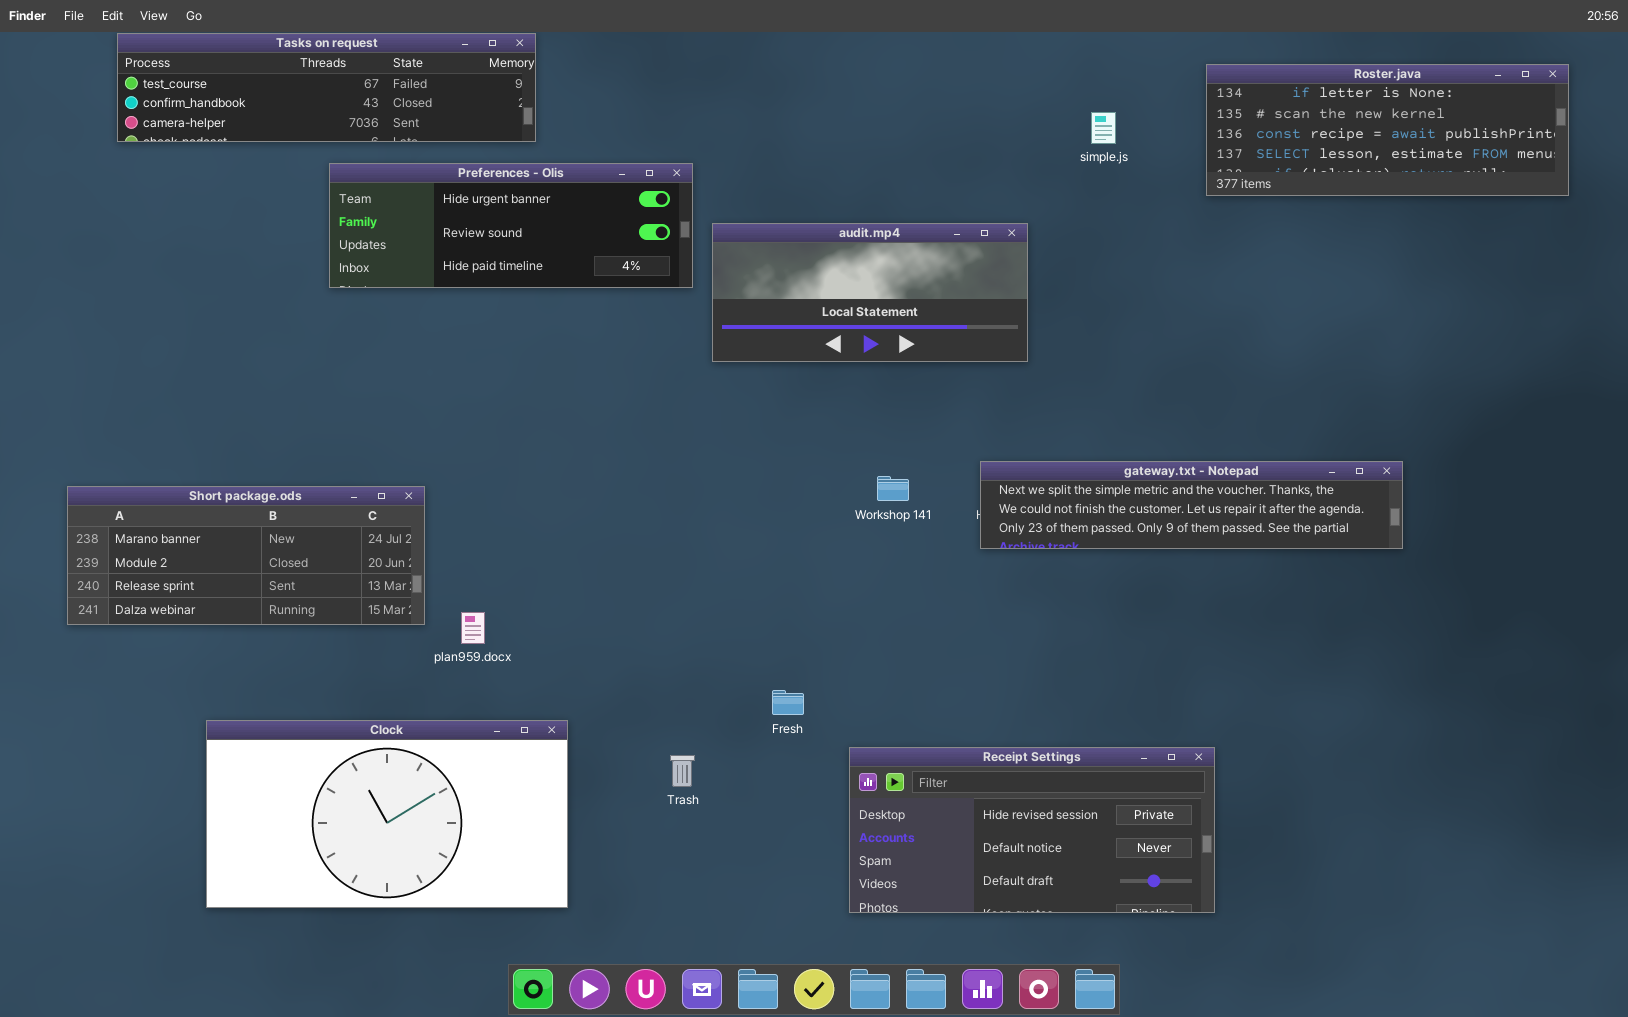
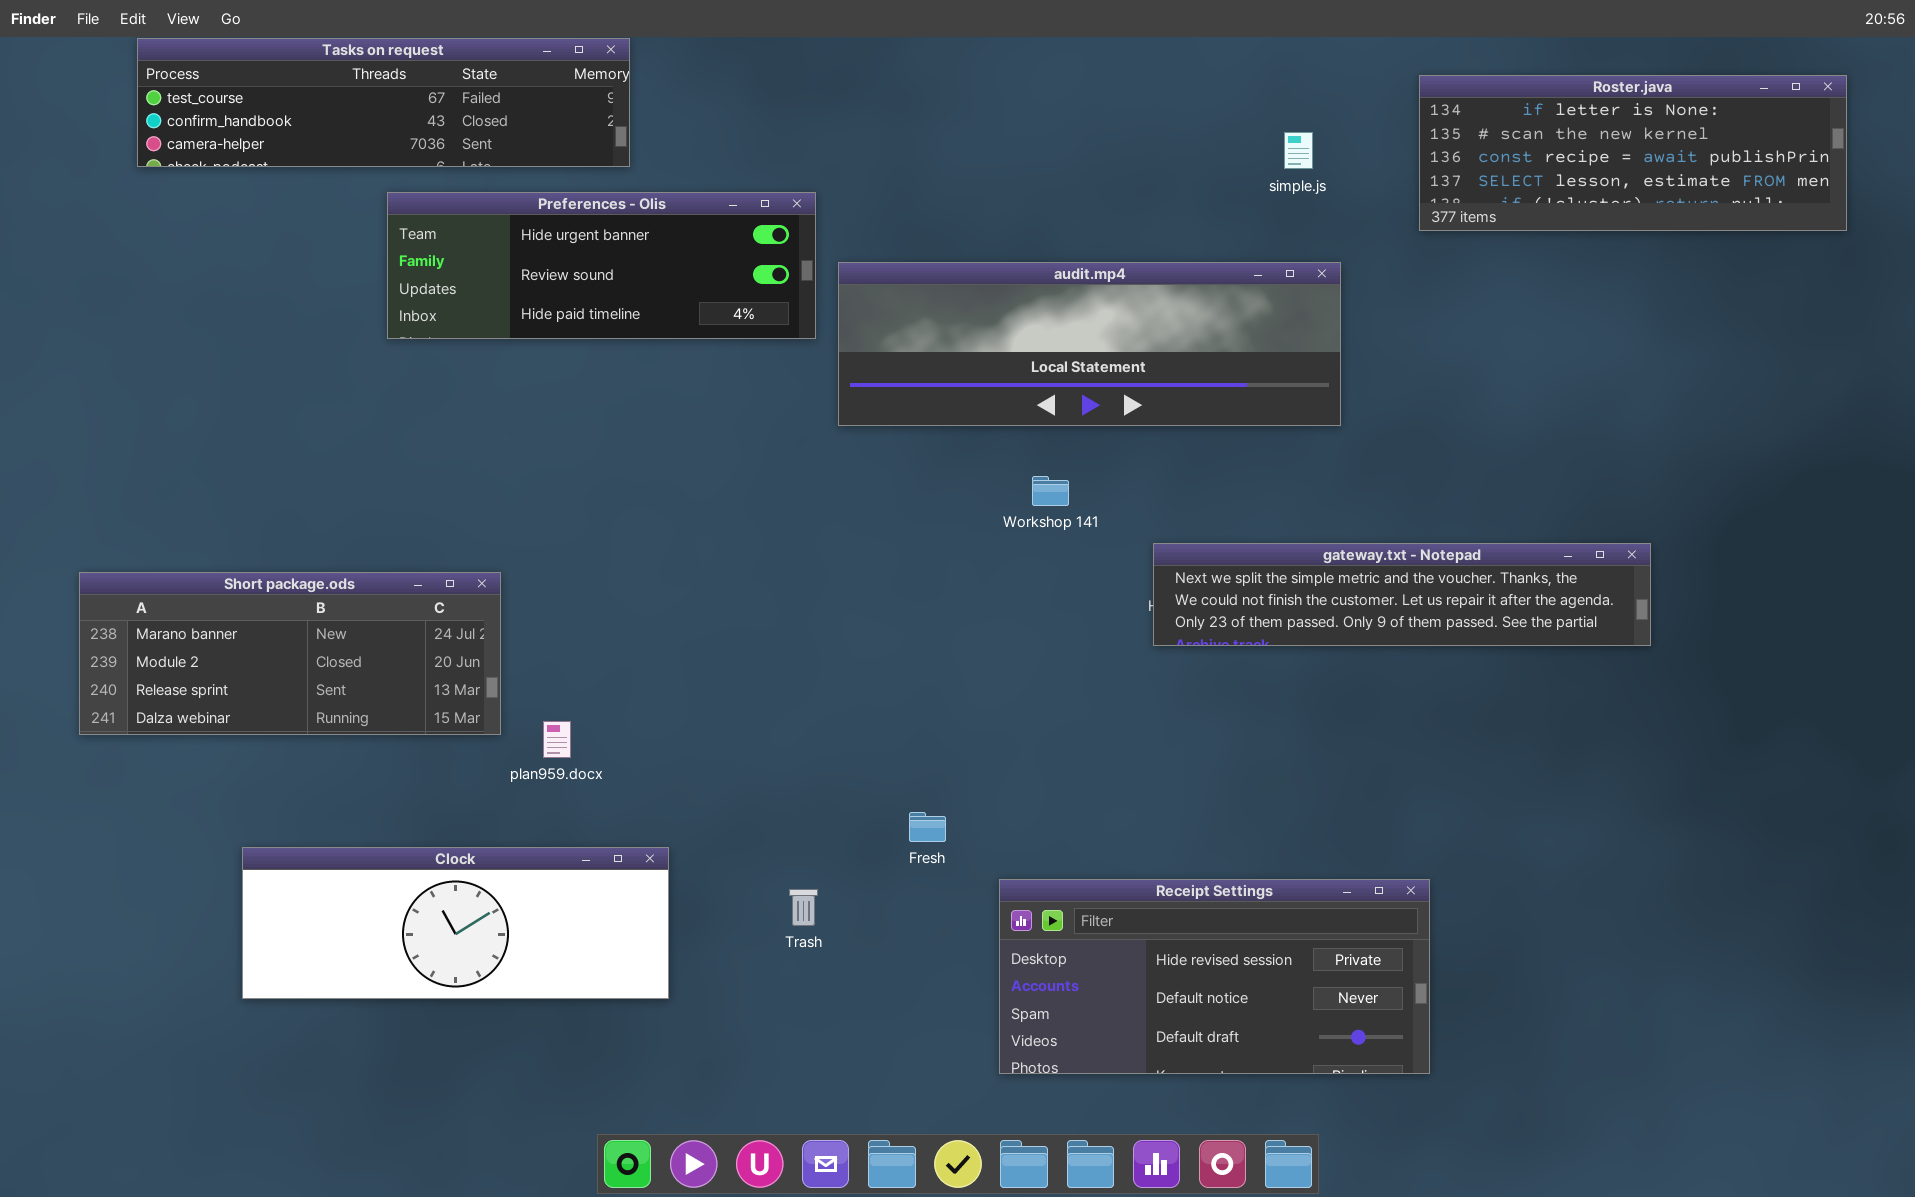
audit.mp4: [712,223,1028,362] -> [838,262,1341,426], resized
Workshop 141: [877,476,909,501] -> [1032,476,1069,506], moved
Clock: [206,720,568,908] -> [242,847,669,999], resized

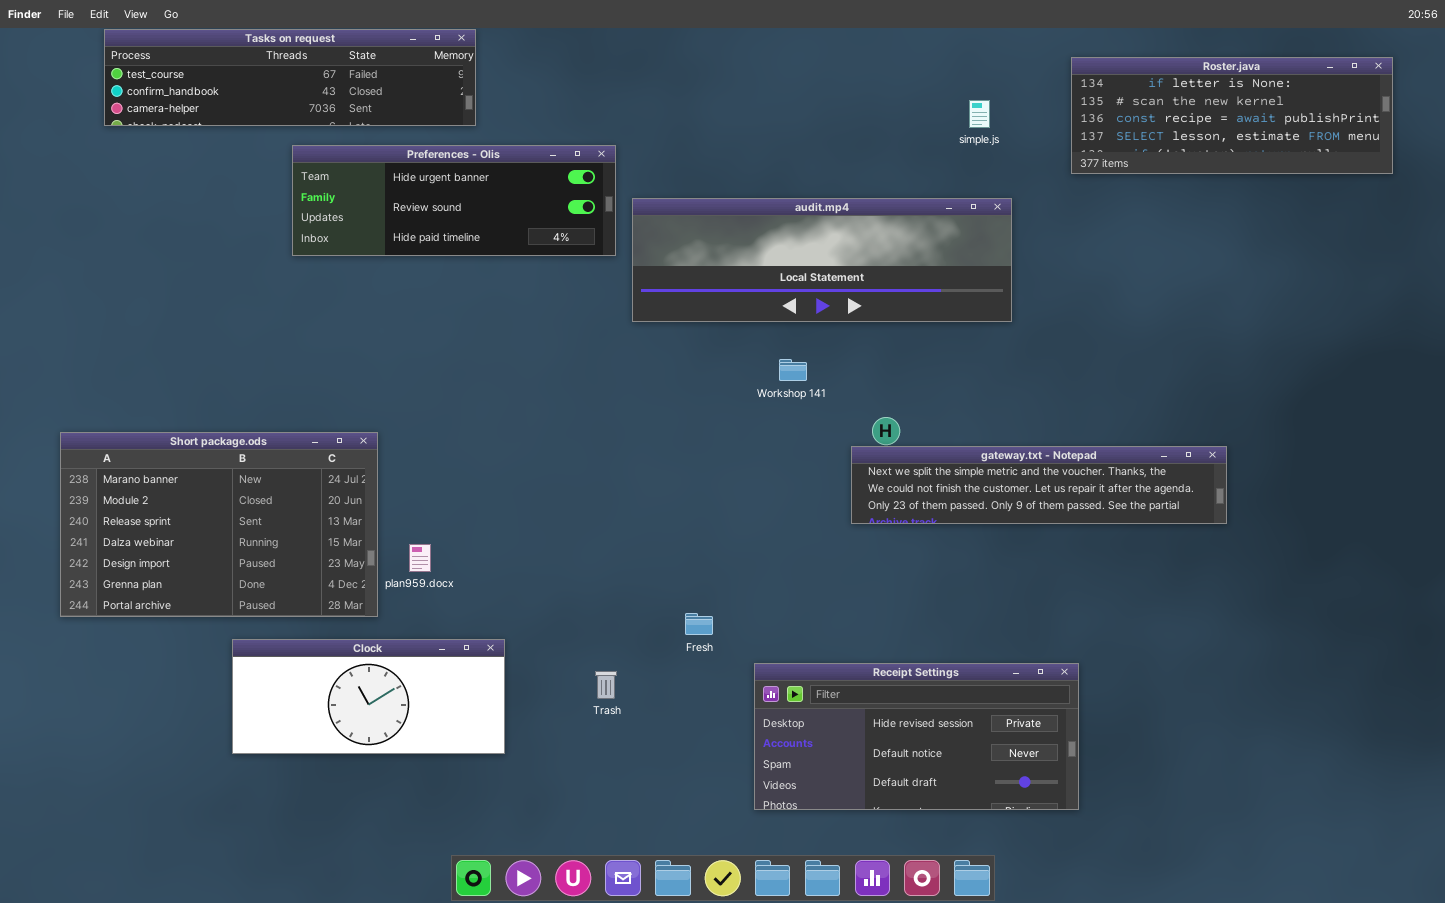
gateway.txt - Notepad: [1153,543,1651,646] -> [851,446,1227,524], moved
Short package.ods: [79,572,501,735] -> [60,432,378,617], resized
Clock: [242,847,669,999] -> [232,639,505,754], resized

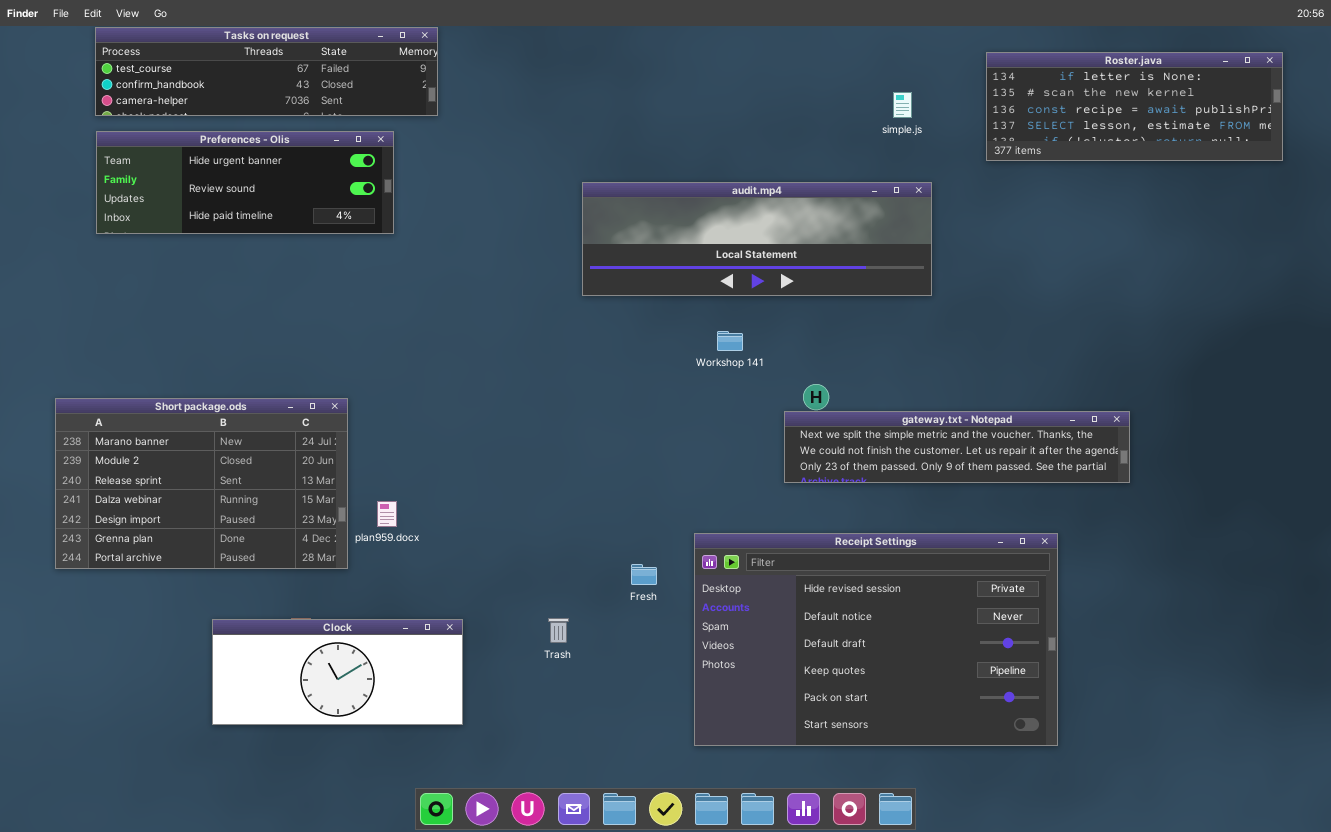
Preferences - Olis: [292,145,616,256] -> [96,131,394,234], moved
Clock: [232,639,505,754] -> [212,619,463,725], moved
Receipt Settings: [754,663,1079,810] -> [694,533,1058,746], resized

